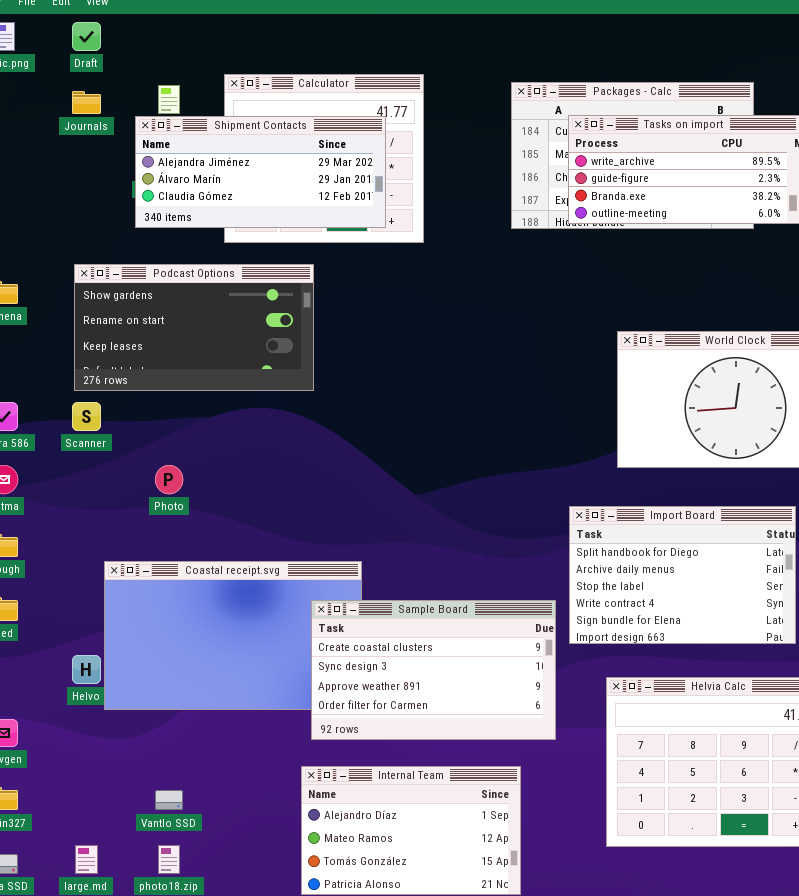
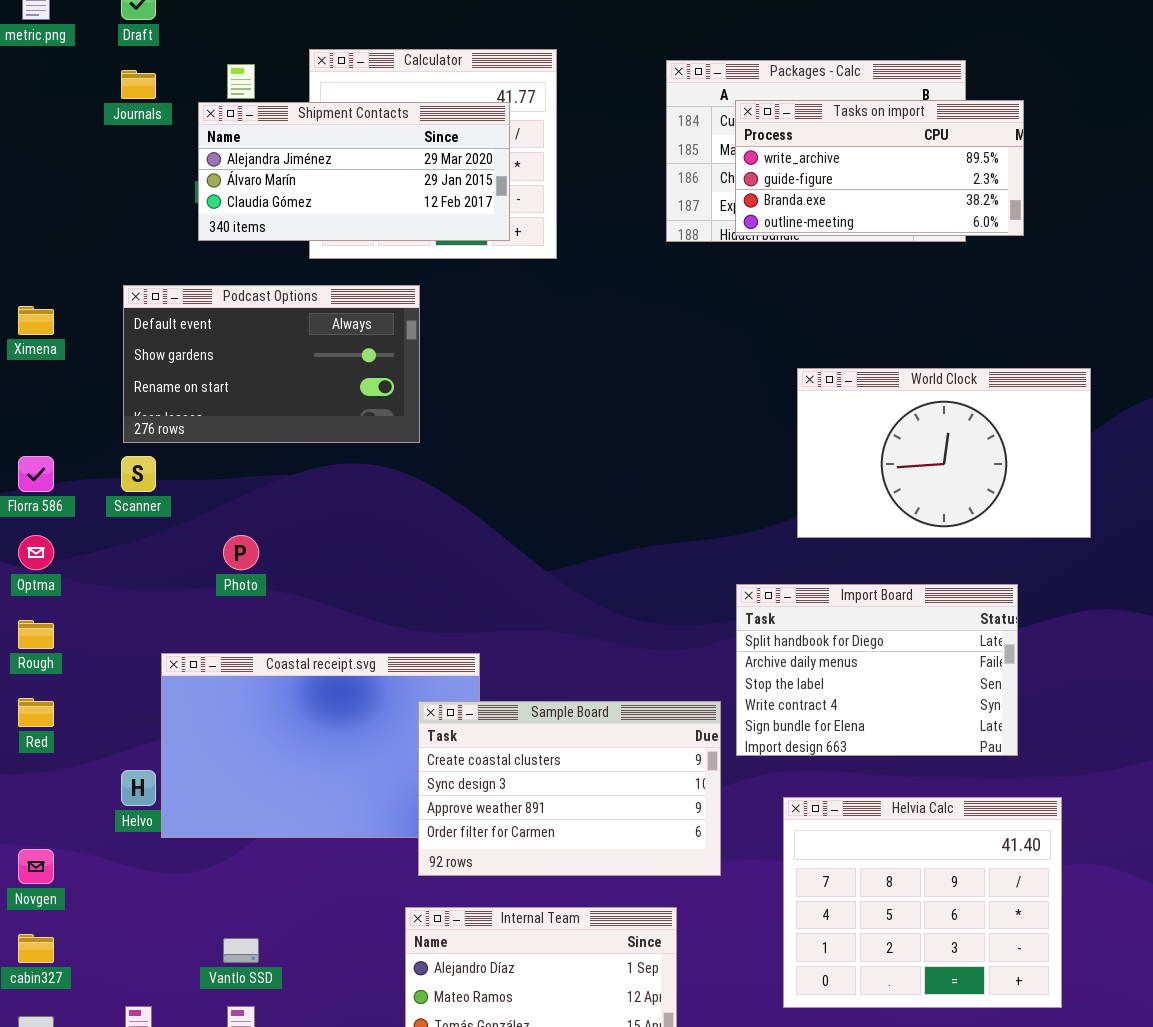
Podcast Options: [74,264,314,391] -> [123,285,420,443], scrolled up 1 row

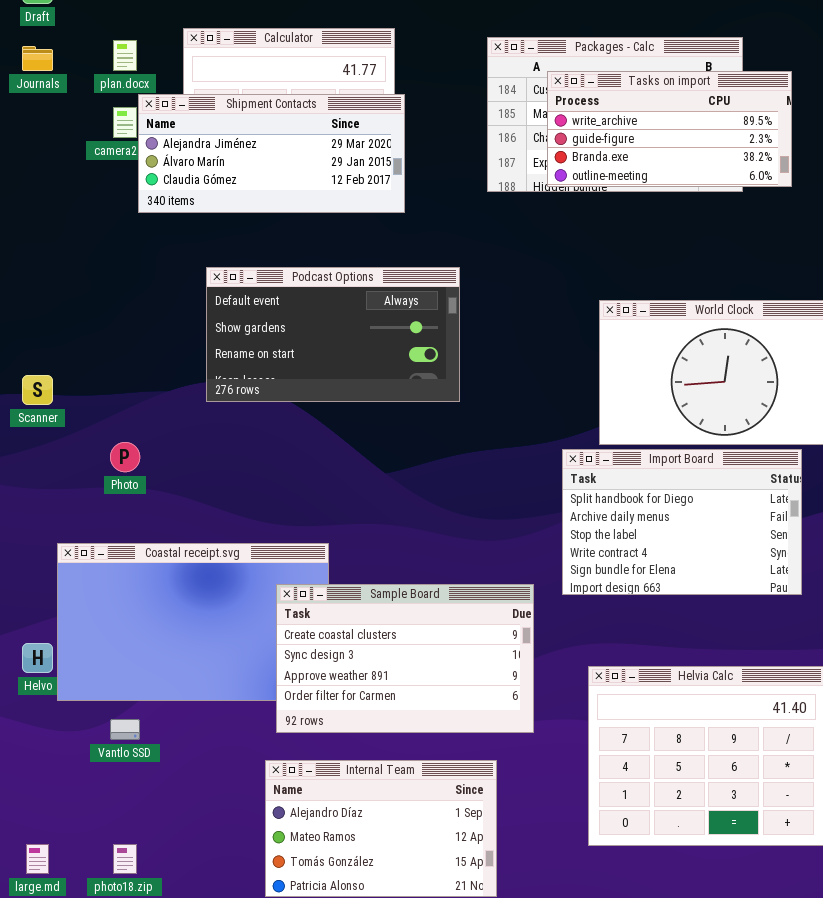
Shipment Contacts: [198,102,510,241] -> [138,94,405,213], moved
Podcast Options: [123,285,420,443] -> [206,267,460,402], moved
Import Board: [736,584,1018,756] -> [562,449,802,595], moved
Vantlo SSD: [223,938,259,963] -> [110,719,140,740], moved

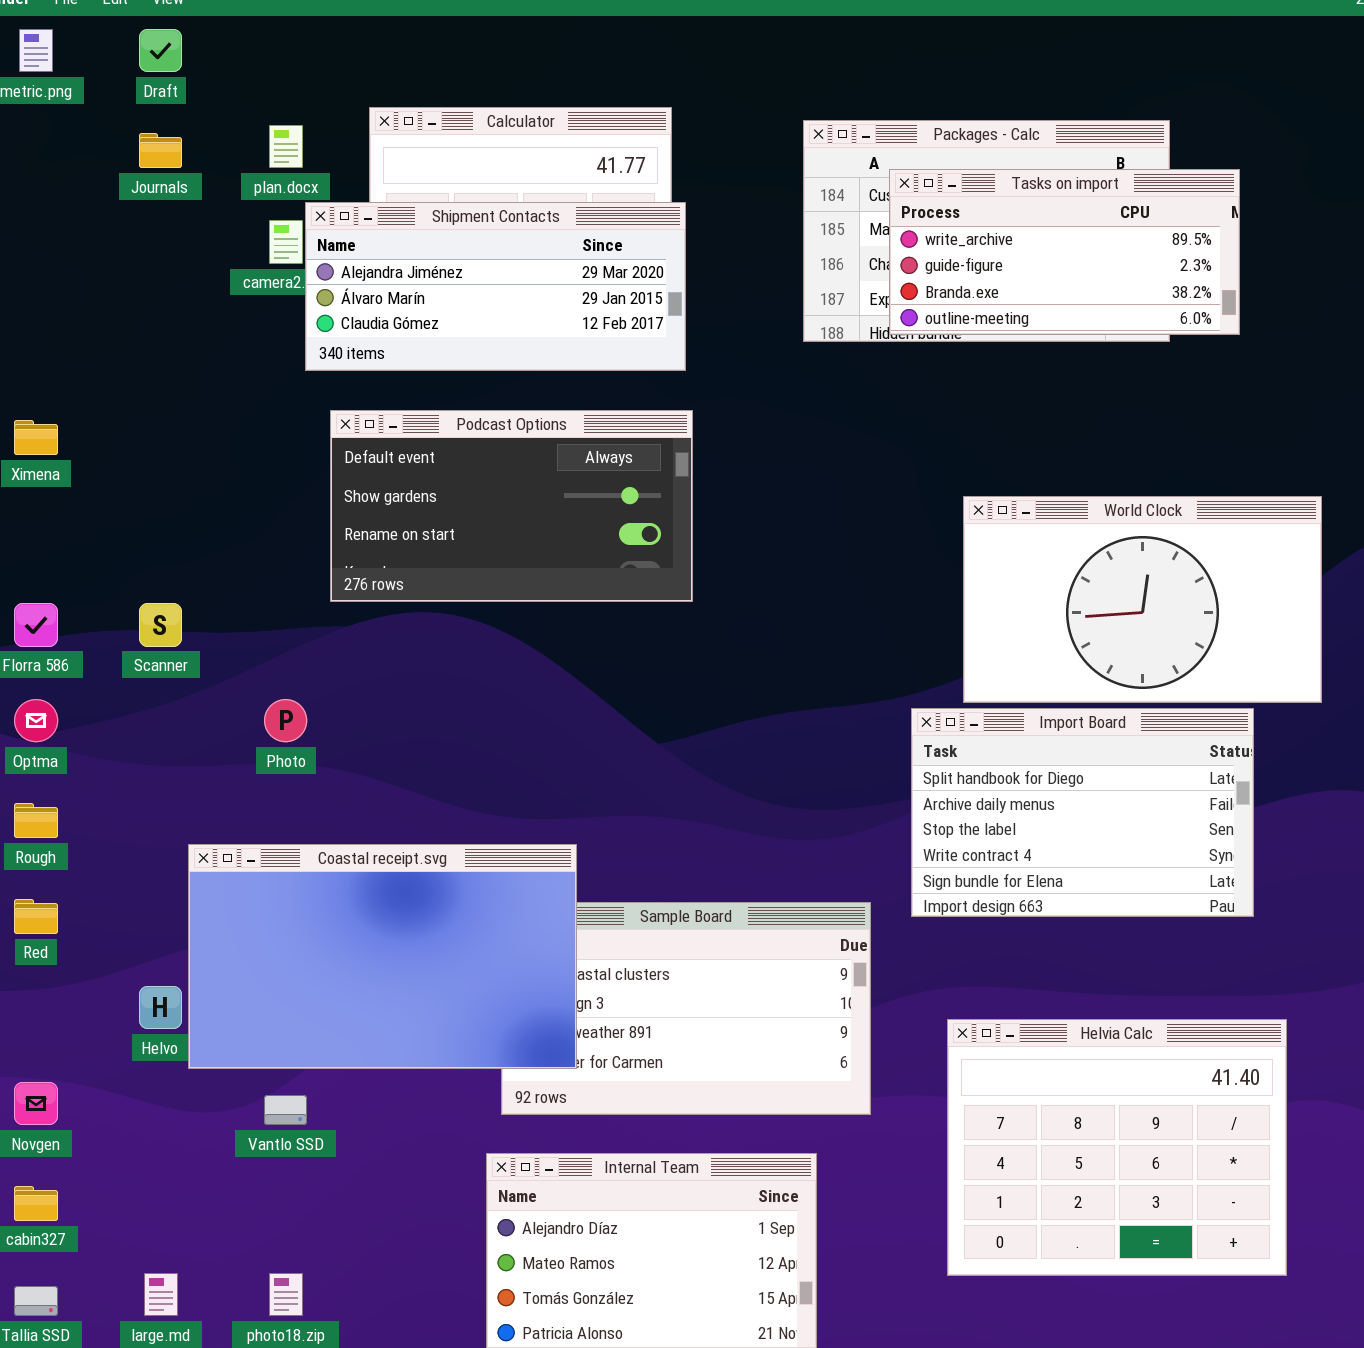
Podcast Options: [206,267,460,402] -> [330,410,693,602], moved
Coastal receipt.svg: [57,543,329,701] -> [188,844,577,1069], raised

